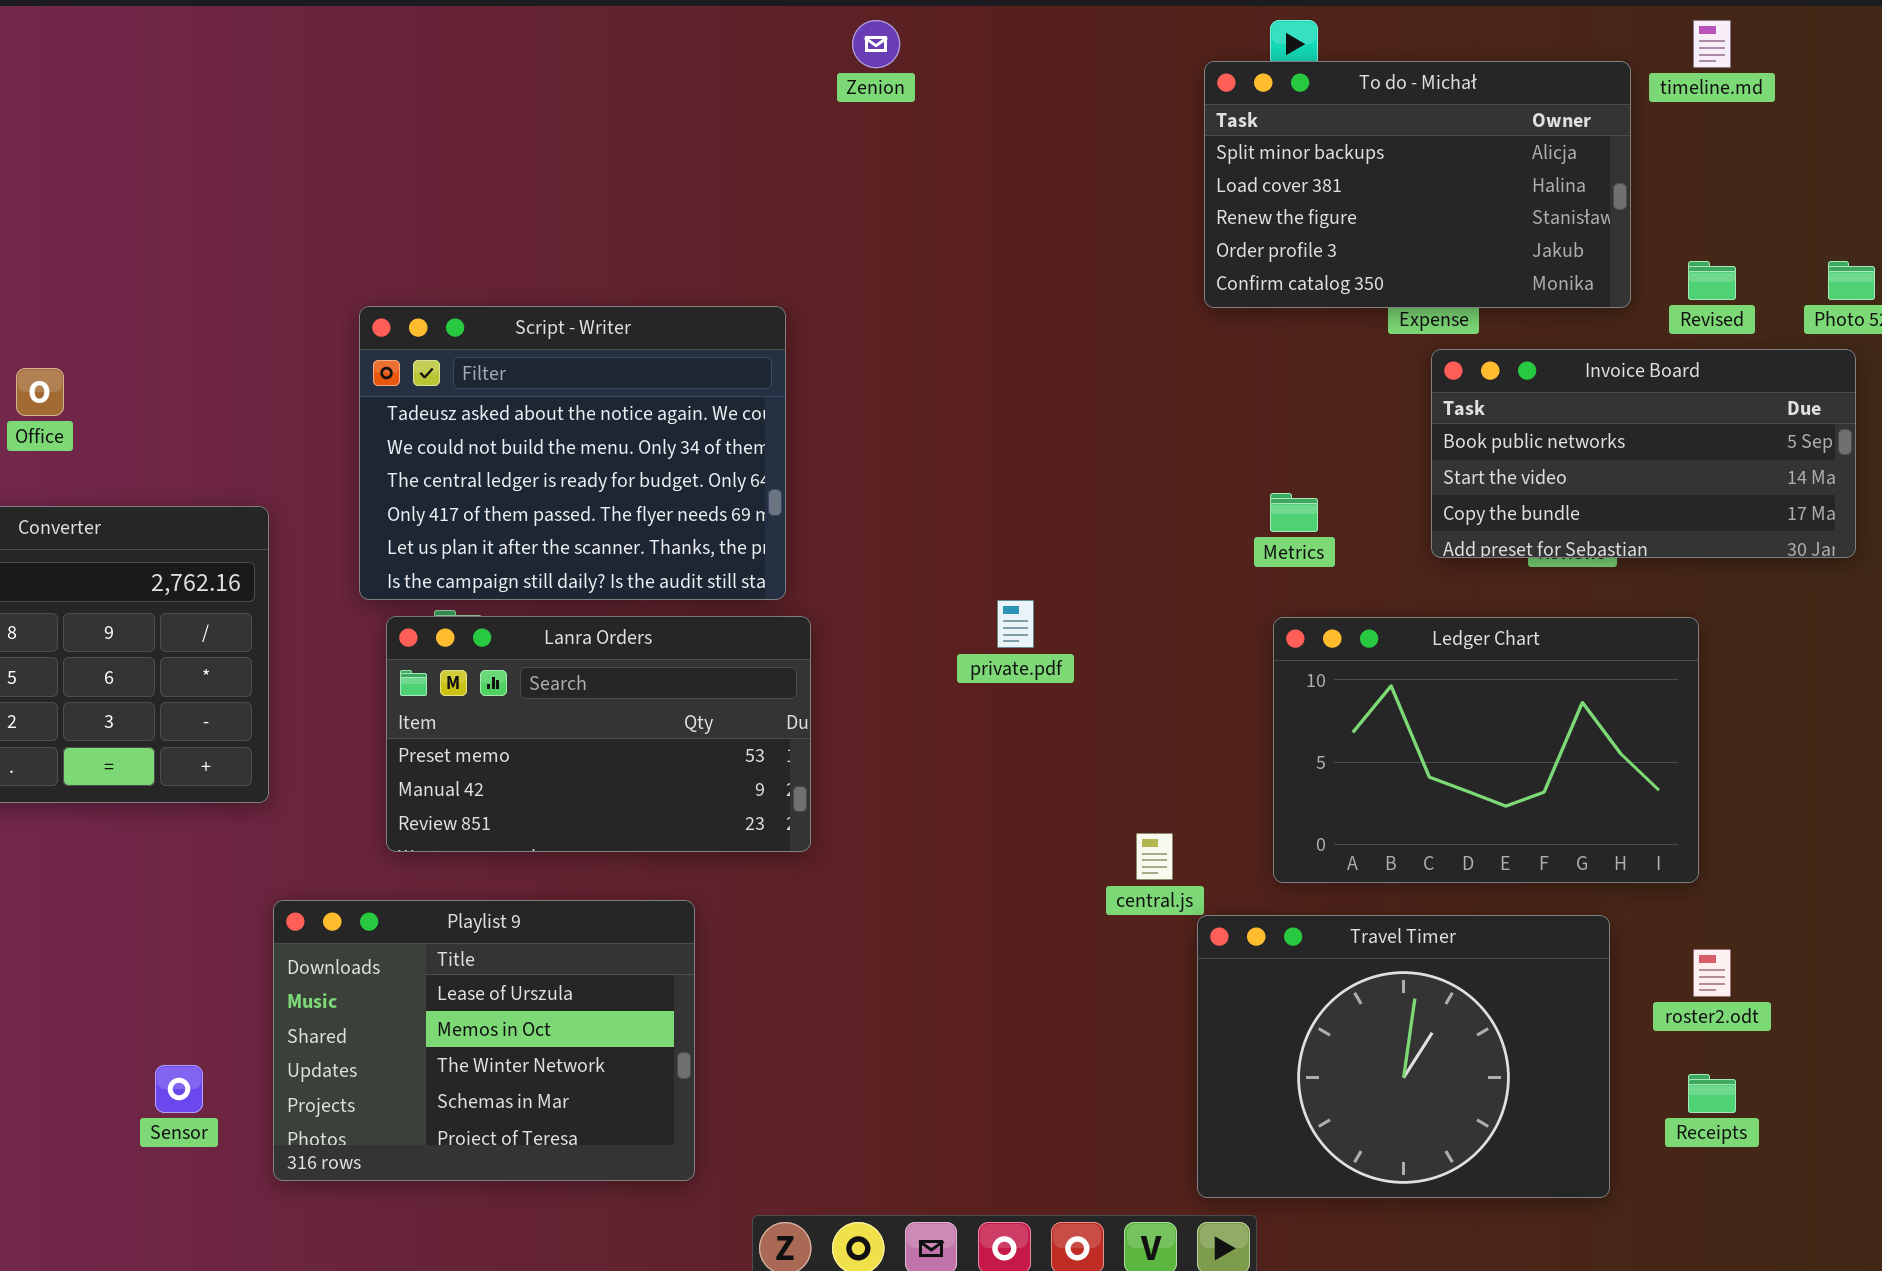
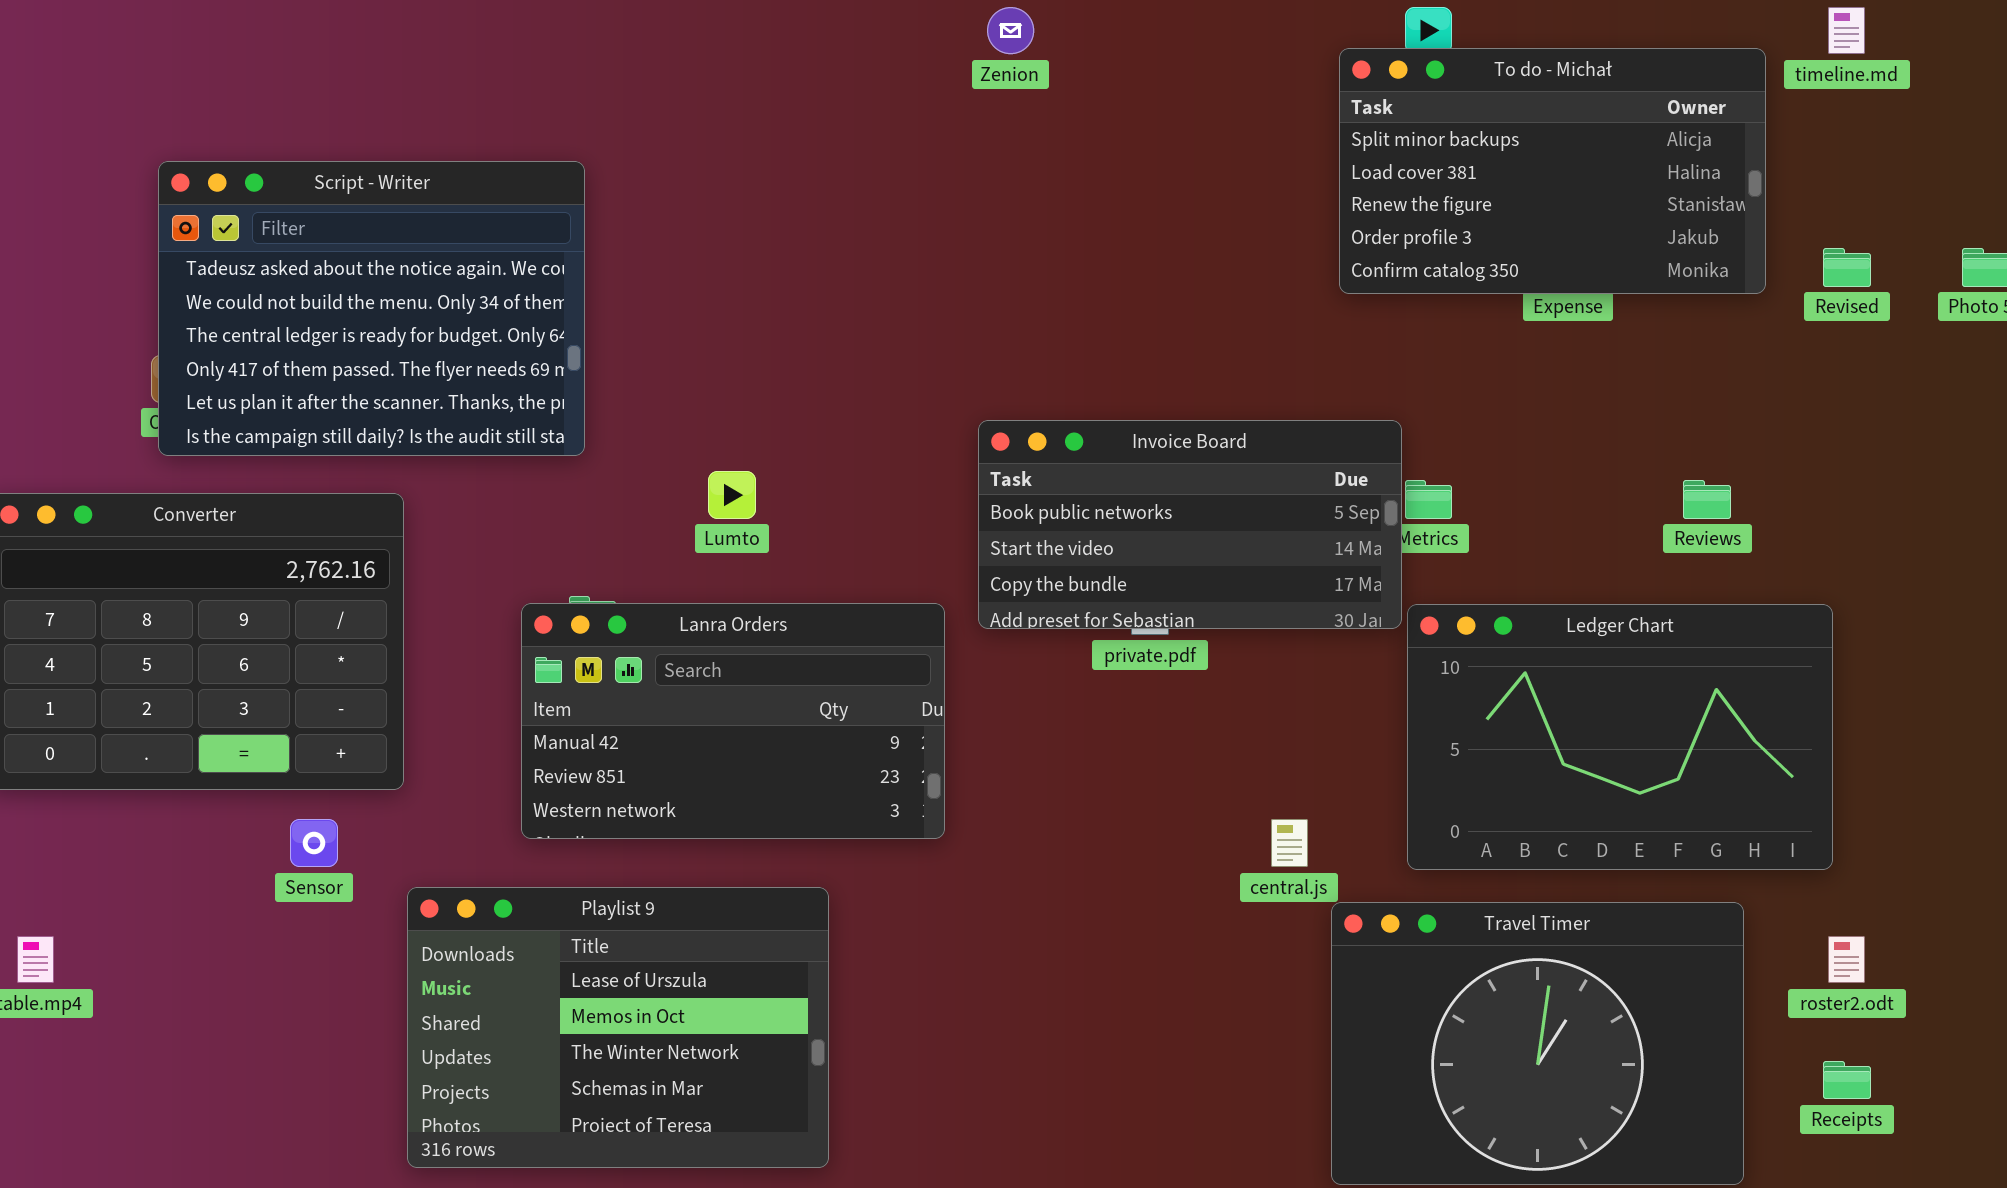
Script - Writer: [359,306,786,600] -> [158,161,585,456], moved
Invoice Board: [1431,349,1856,558] -> [978,420,1402,629], moved
Lanra Orders: [386,616,811,852] -> [521,603,945,839], scrolled down 1 row
Sensor: [155,1065,203,1113] -> [290,819,338,867], moved

